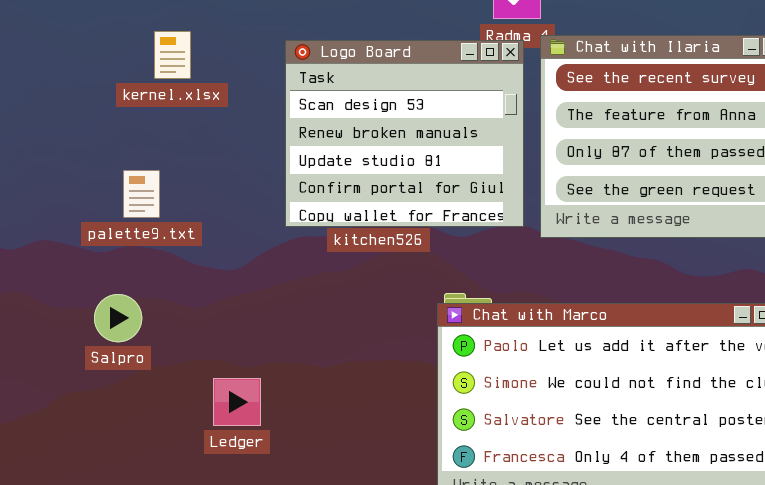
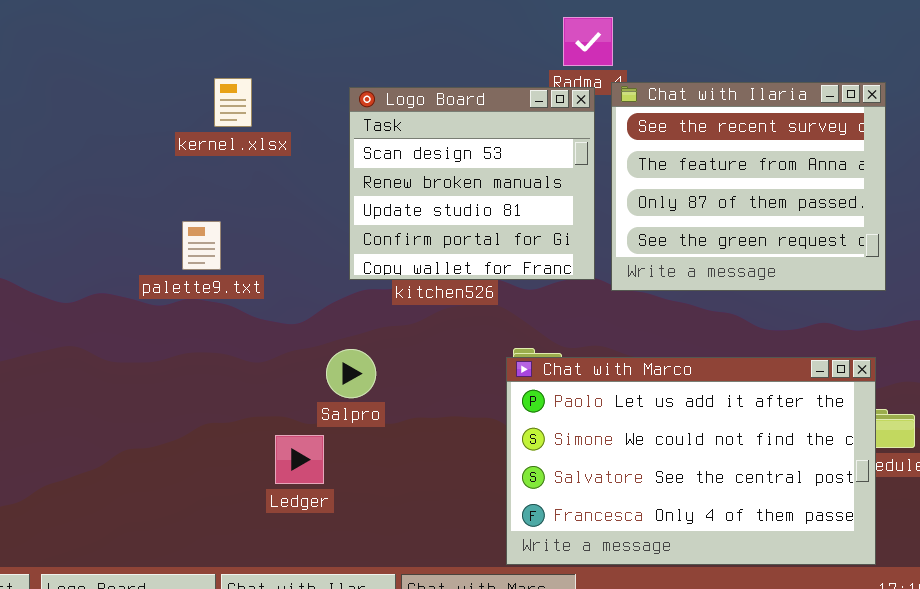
Salpro: [94,294,142,342] -> [326,349,376,398], moved

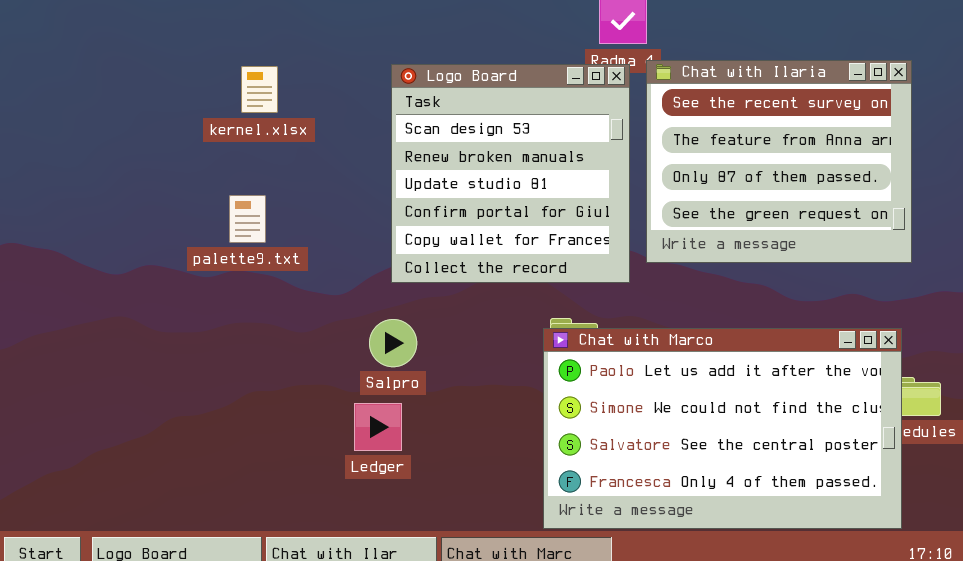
kernel.xlsx: [214,78,252,127] -> [241,66,278,113], moved
Logo Board: [349,87,595,280] -> [391,64,630,283], resized
Ledger: [275,435,324,484] -> [354,403,402,451], moved

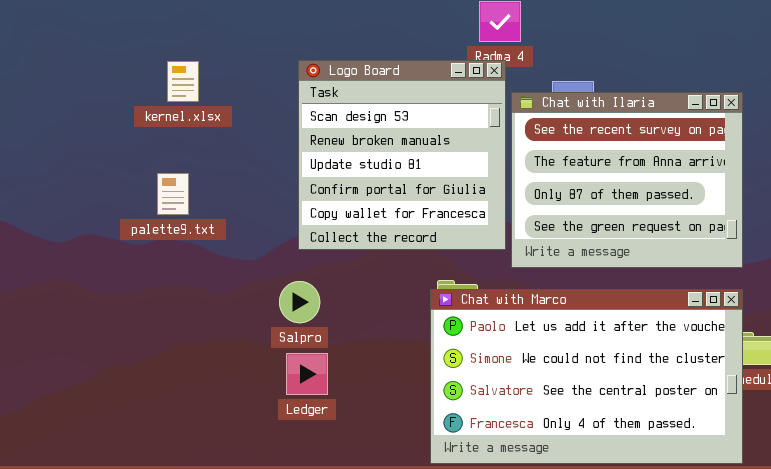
Chat with Ilaria: [646,60,912,263] -> [511,92,743,268], moved
Ledger: [354,403,402,451] -> [286,353,328,395], moved

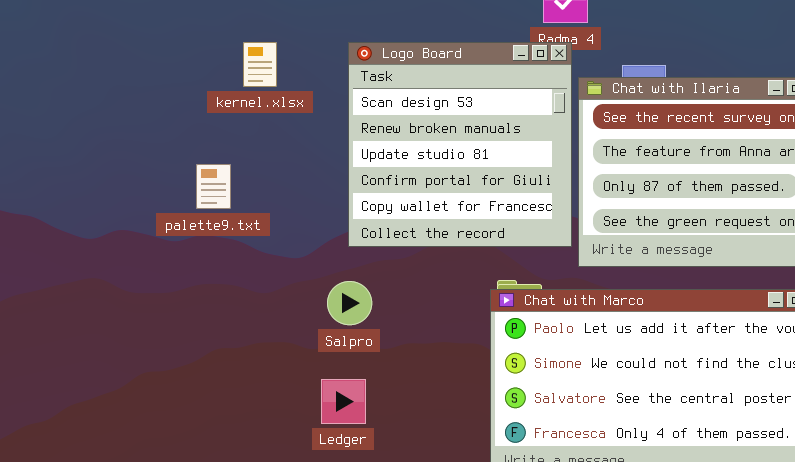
kernel.xlsx: [167,61,199,102] -> [243,42,277,87], moved
Ledger: [286,353,328,395] -> [321,379,366,424], moved

